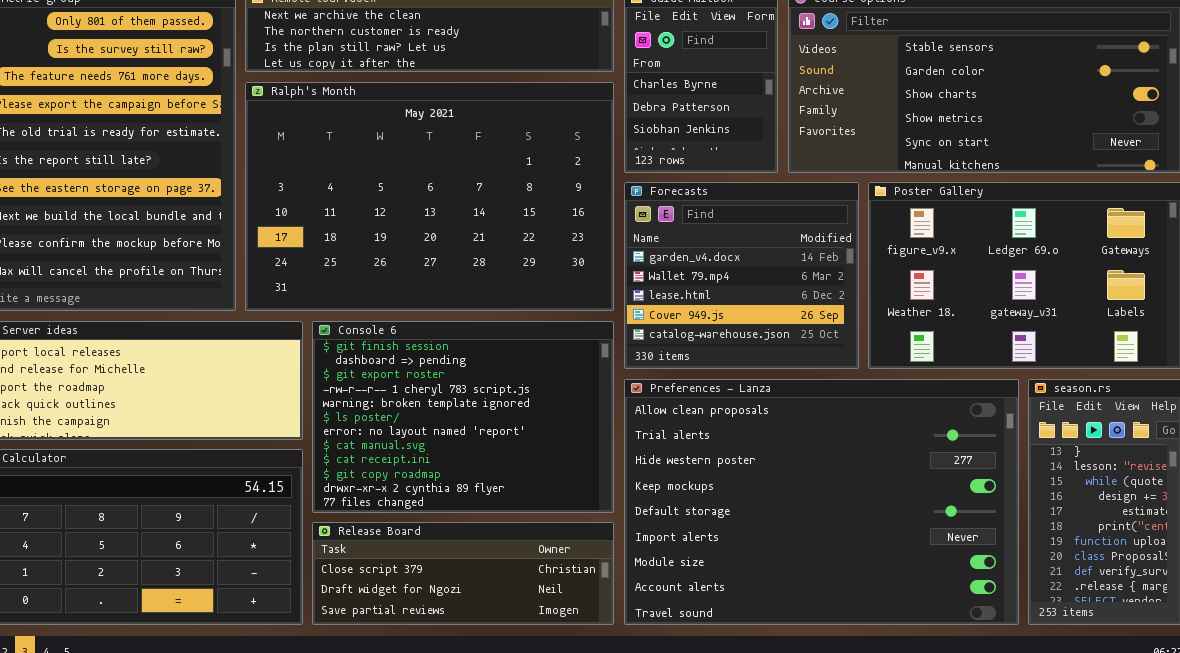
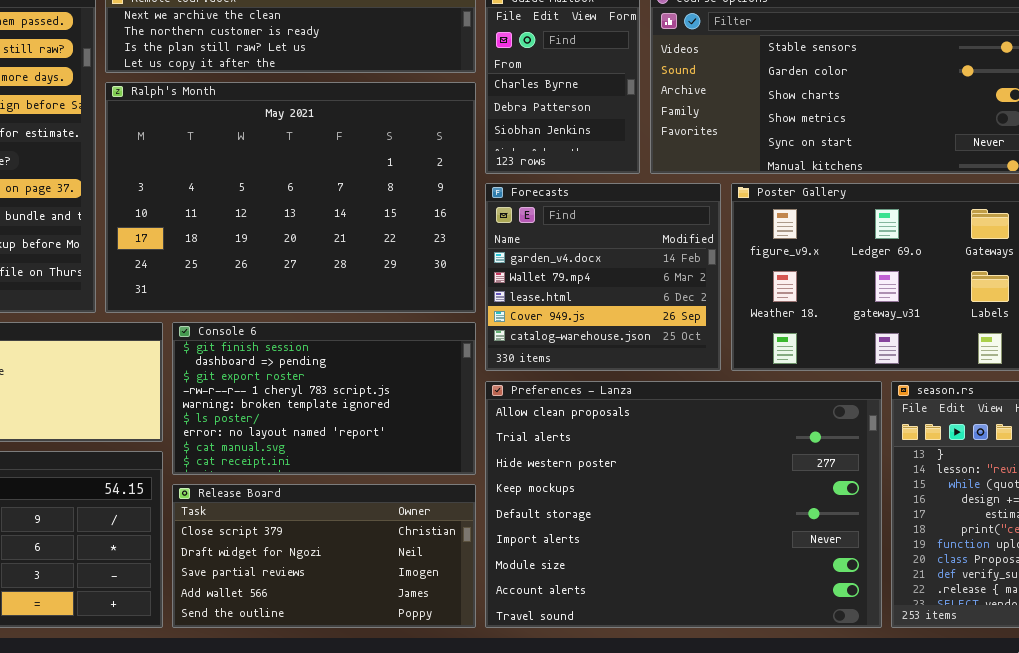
Console 6: [312,321,614,513] -> [172,322,476,475], resized
Release Board: [312,522,614,625] -> [172,484,476,628], resized

